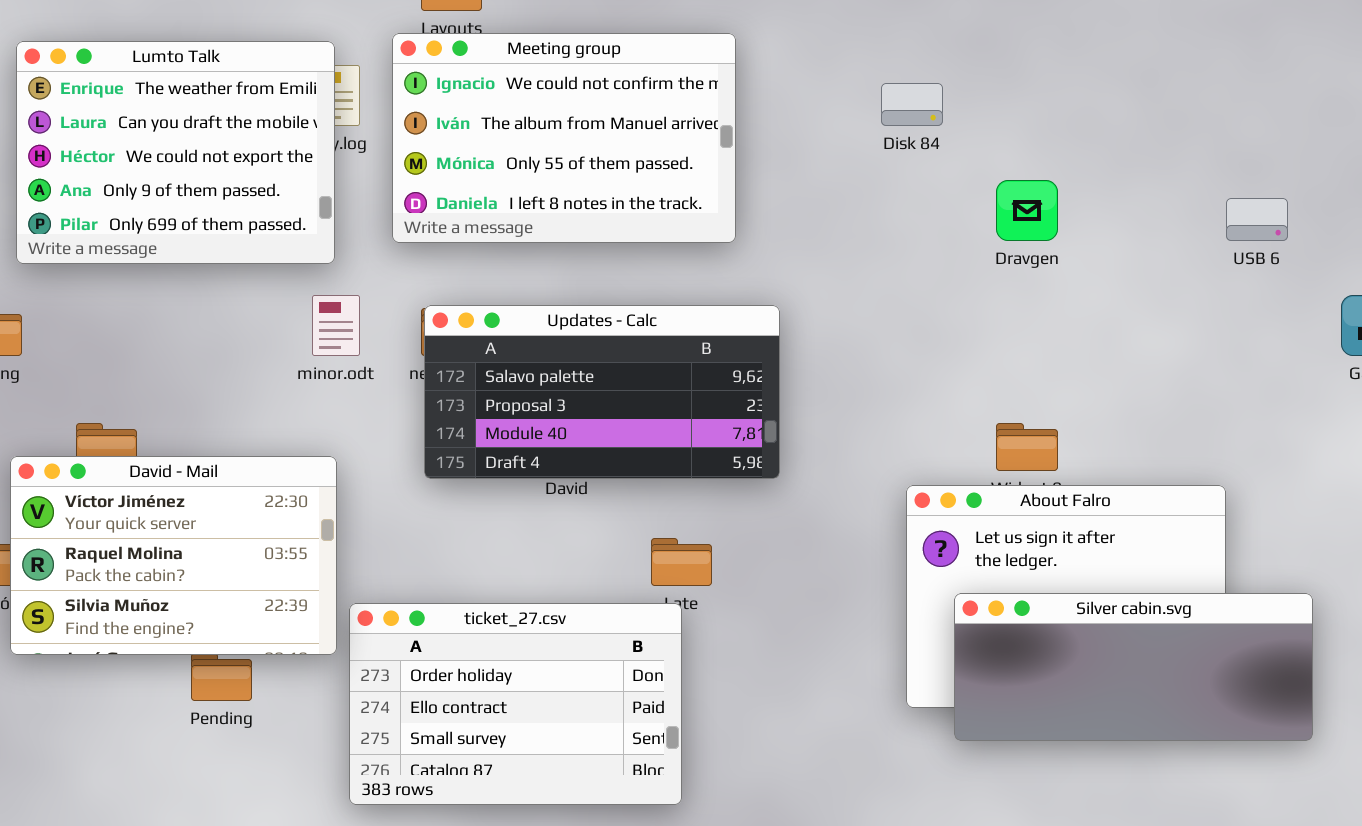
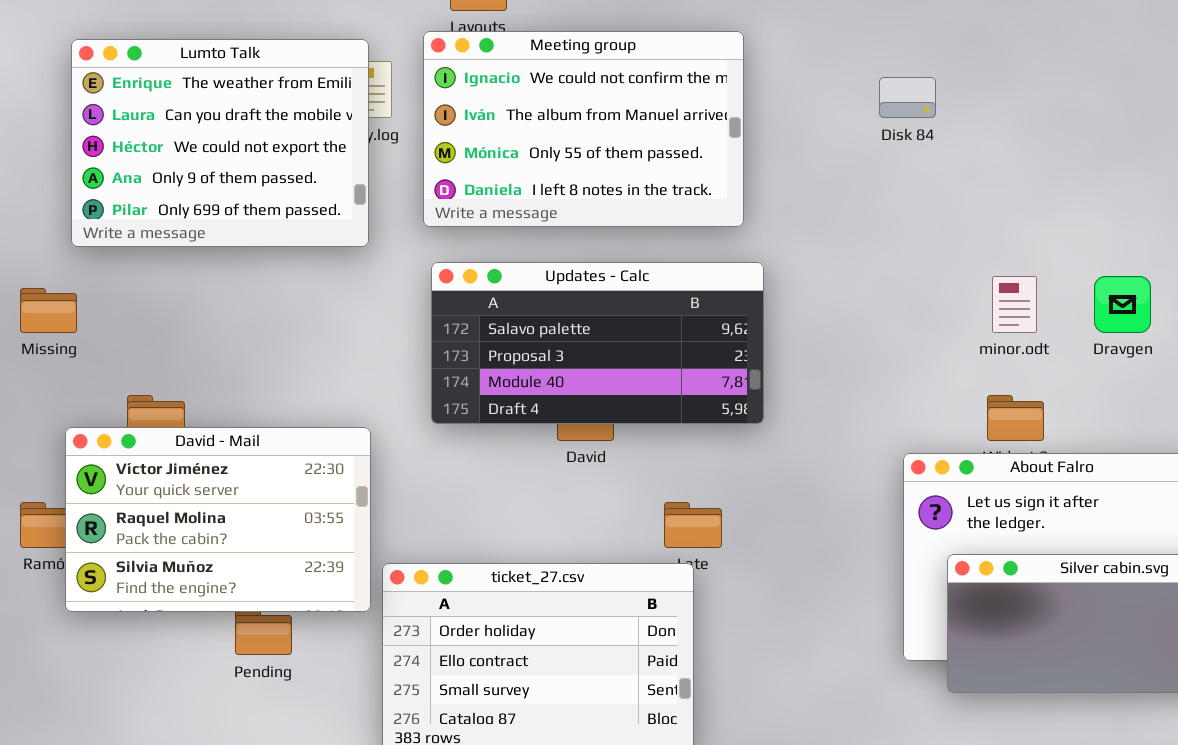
Dravgen: [996,180,1058,241] -> [1094,276,1151,333], moved
minor.odt: [312,295,360,356] -> [992,276,1037,333], moved
Updates - Calc: [424,305,780,479] -> [431,262,764,424], moved

